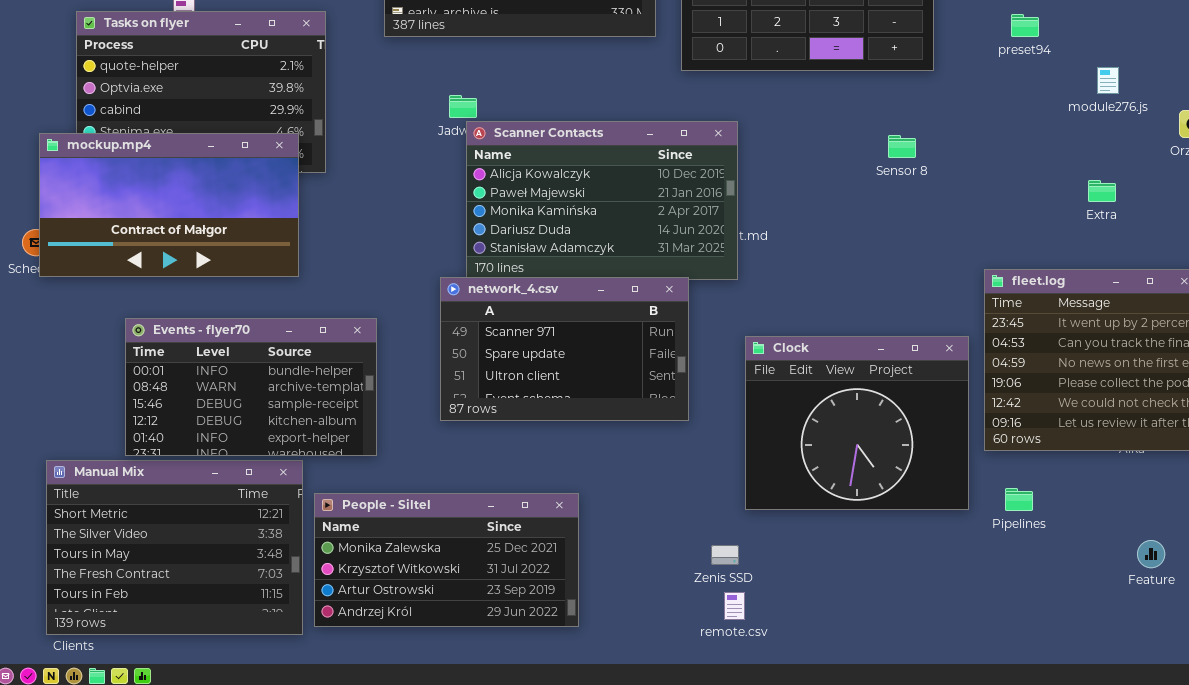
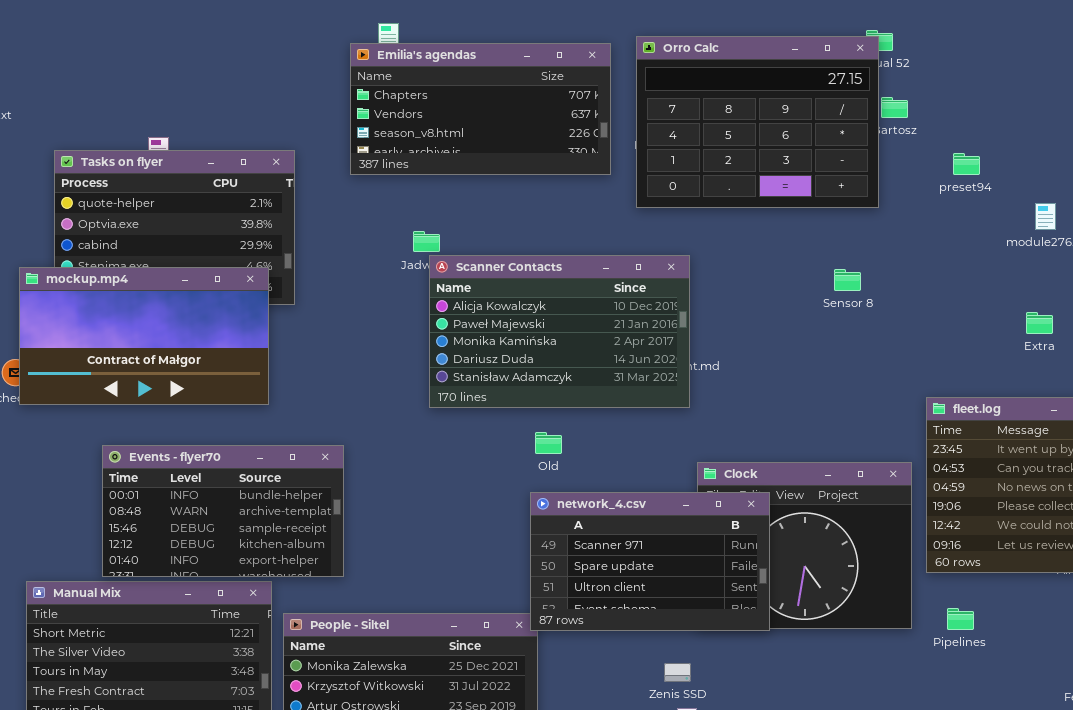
network_4.csv: [440,277,689,421] -> [530,492,770,631], moved

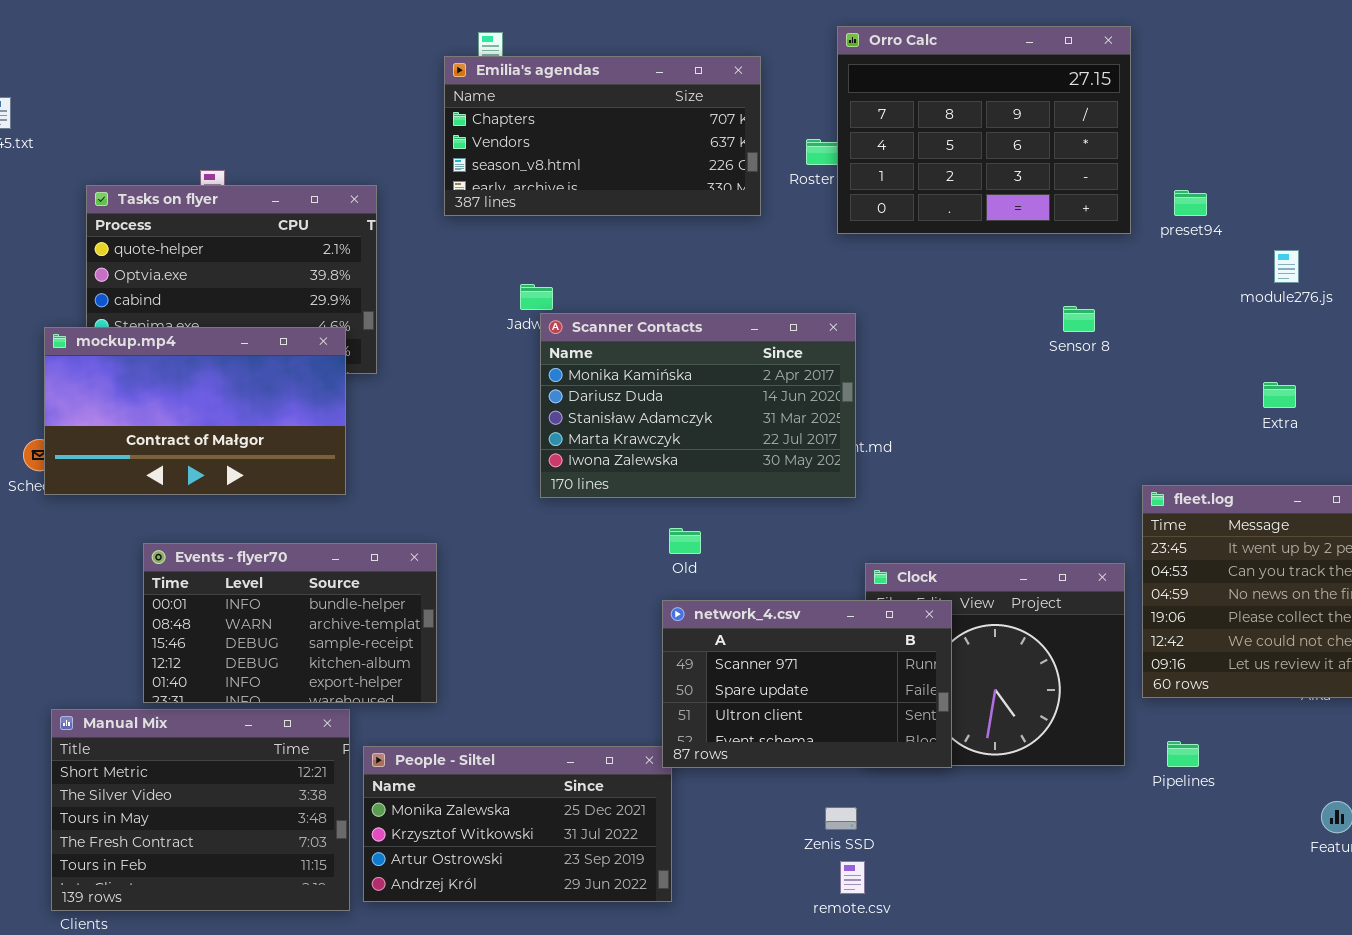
Orro Calc: [636,36,879,208] -> [837,26,1131,234], moved
Scanner Contacts: [429,255,690,408] -> [540,313,856,498], scrolled down 2 rows
Sensor 8: [834,269,861,291] -> [1063,306,1095,332], moved

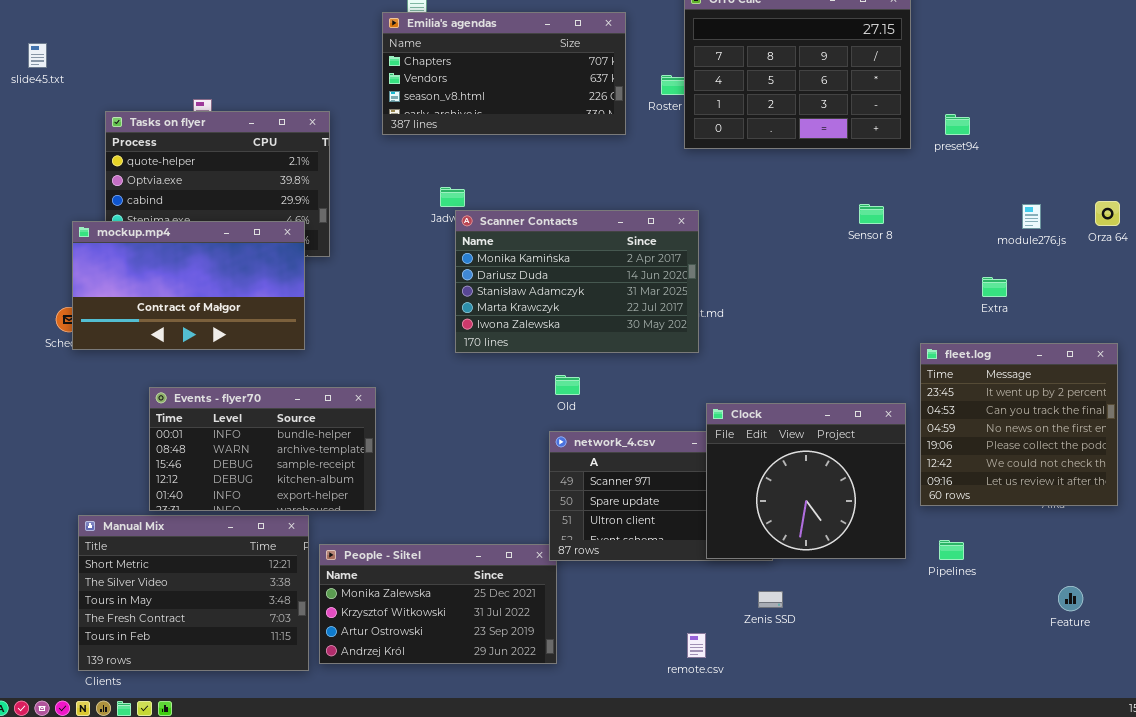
module276.js: [1274,250,1299,283] -> [1022,204,1041,229], moved
Extra: [1263,382,1296,408] -> [982,277,1007,297], moved
Clock: [865,563,1125,766] -> [706,403,906,559], raised
Zenis SSD: [825,807,857,830] -> [758,591,783,608], moved

